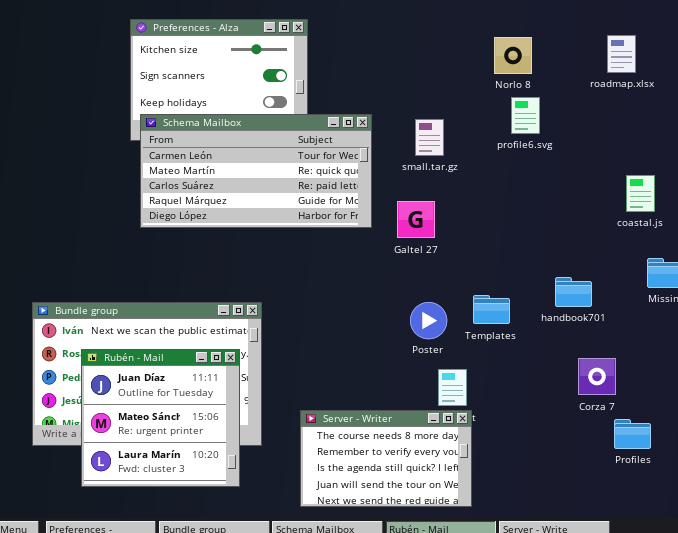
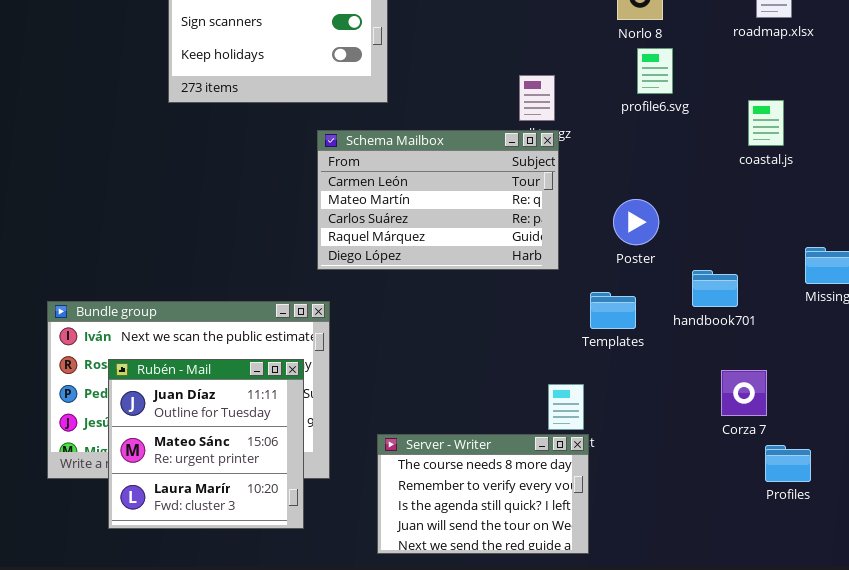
Schema Mailbox: [140,114,372,228] -> [317,130,559,270], moved, resized
coastal.js: [626,175,655,212] -> [748,100,784,146], moved
Poster: [410,302,447,339] -> [613,199,659,245], moved

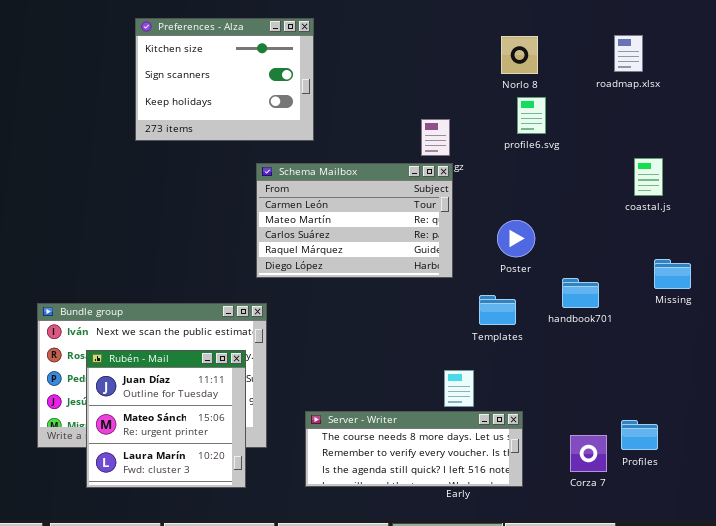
coastal.js: [748,100,784,146] -> [634,158,663,196], moved
Corza 7: [721,370,767,416] -> [570,435,607,472], moved
Server - Writer: [377,434,589,554] -> [305,411,523,487], resized

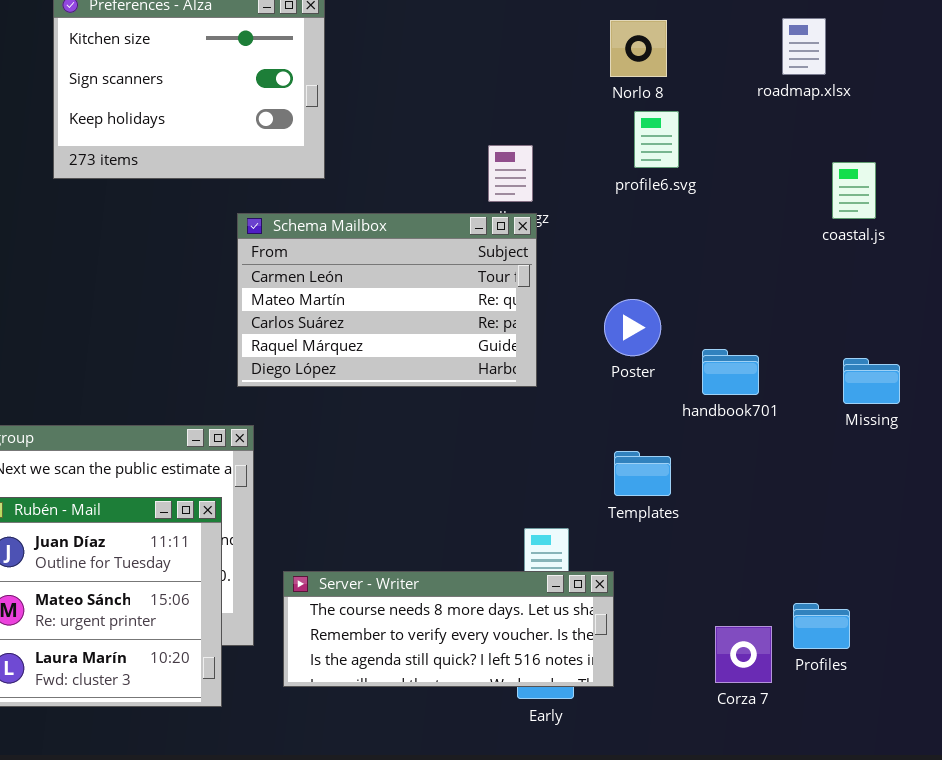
coastal.js: [634,158,663,196] -> [832,162,876,219], moved
handbook701: [562,278,599,308] -> [702,349,759,395], moved
Templates: [479,295,516,325] -> [614,451,671,496], moved
Server - Writer: [305,411,523,487] -> [283,571,614,687], moved

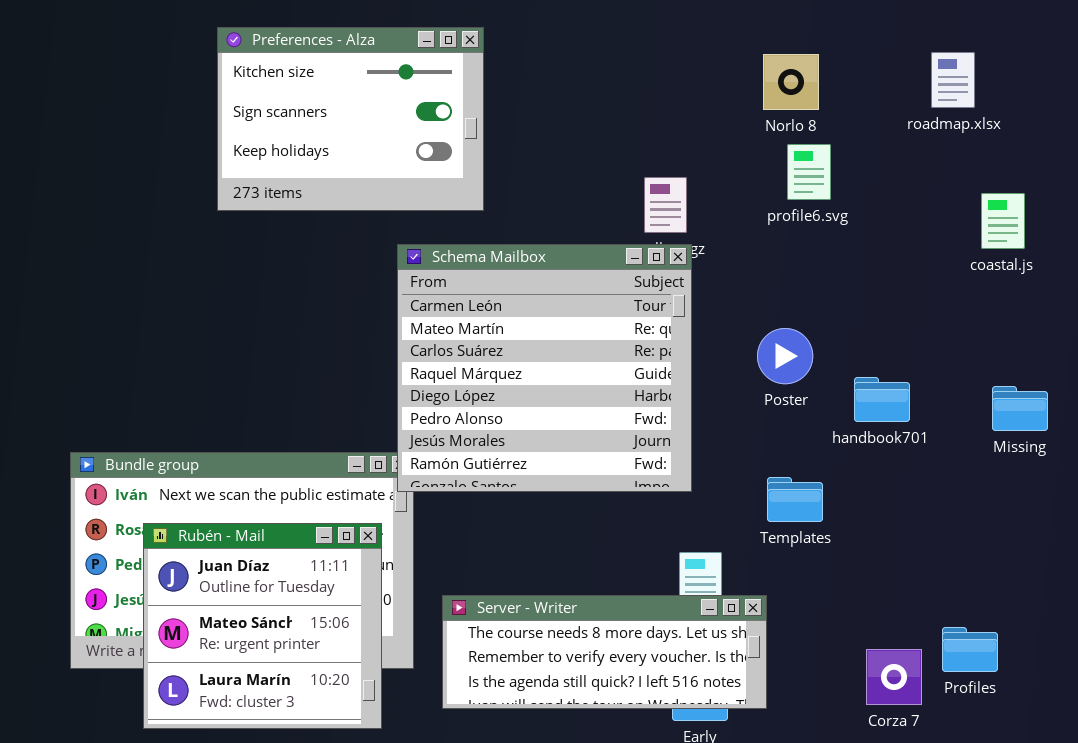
Schema Mailbox: [237,213,537,387] -> [397,244,692,492], resized

